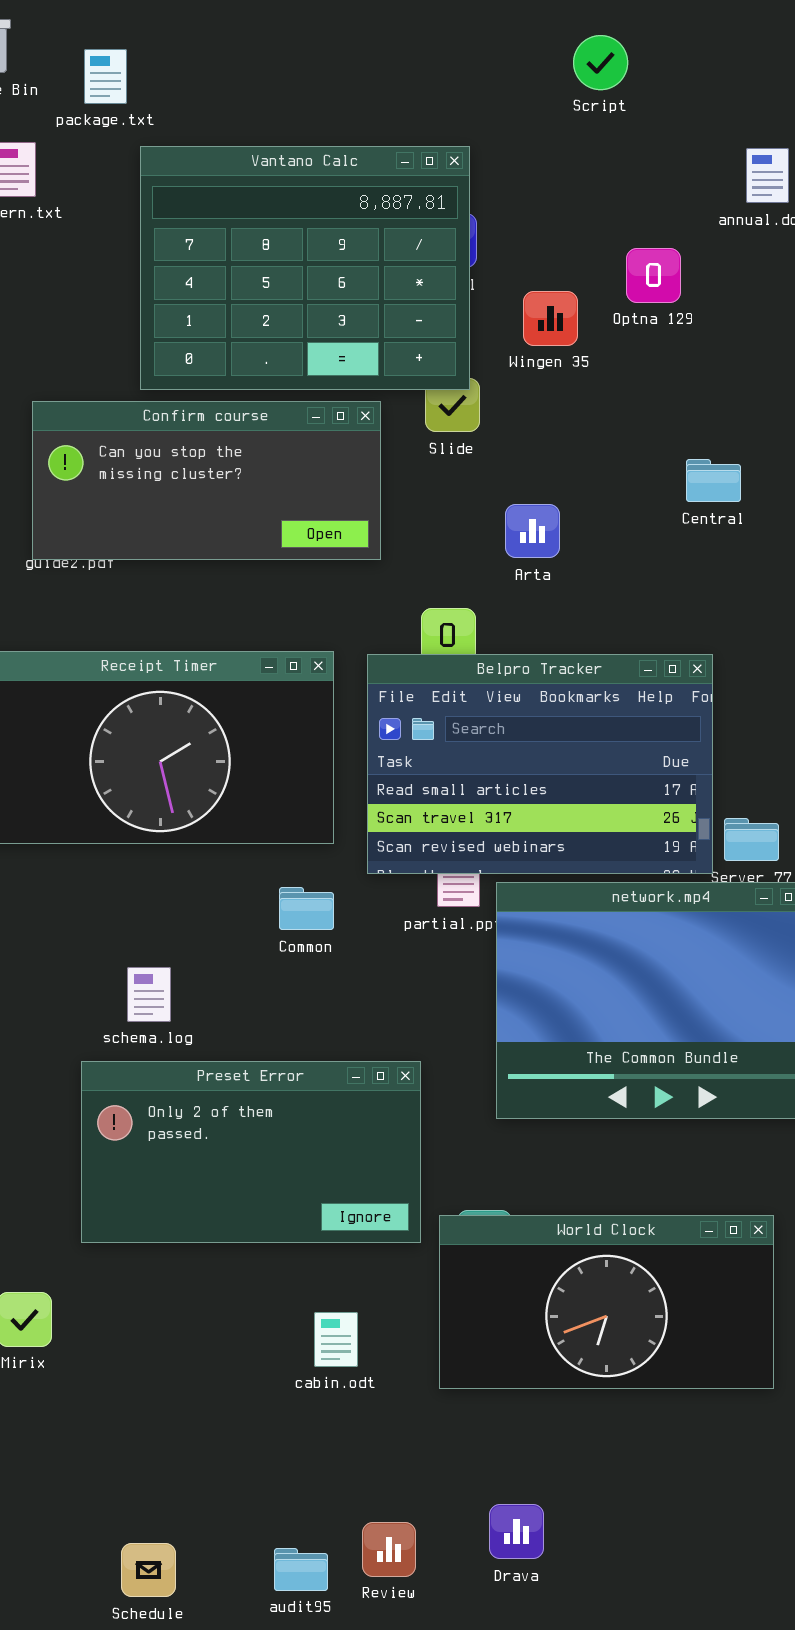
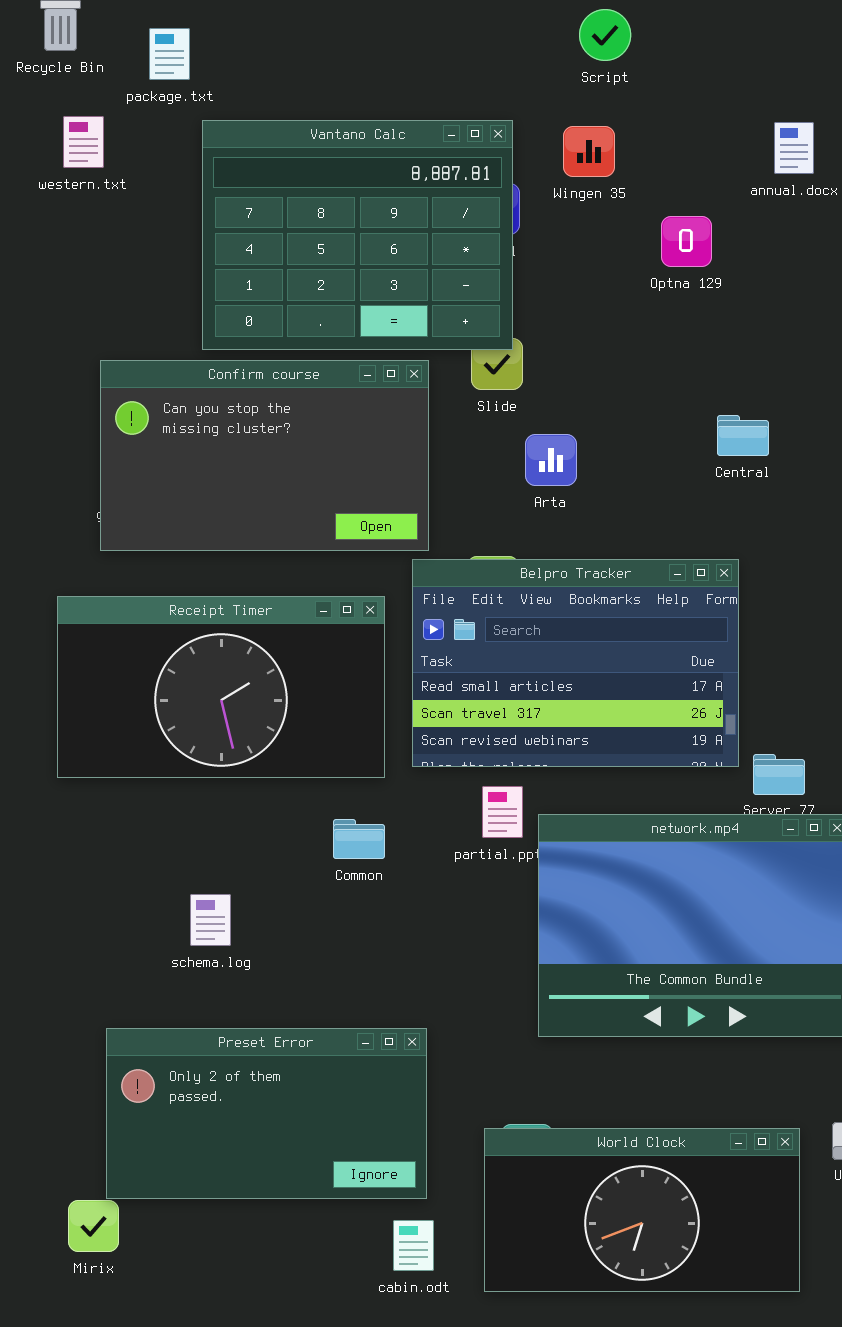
Script: [573,35,628,90] -> [579,9,631,61], moved
Wingen 35: [523,291,578,346] -> [563,126,615,177], moved
Confirm course: [32,401,381,560] -> [100,360,429,551], resized
Arta: [505,504,560,558] -> [525,434,577,486], moved
Belpro Tracker: [367,654,713,874] -> [412,559,739,767], moved
Preset Error: [81,1061,421,1243] -> [106,1028,427,1199], moved
cabin.odt: [314,1312,358,1367] -> [393,1220,434,1271], moved

